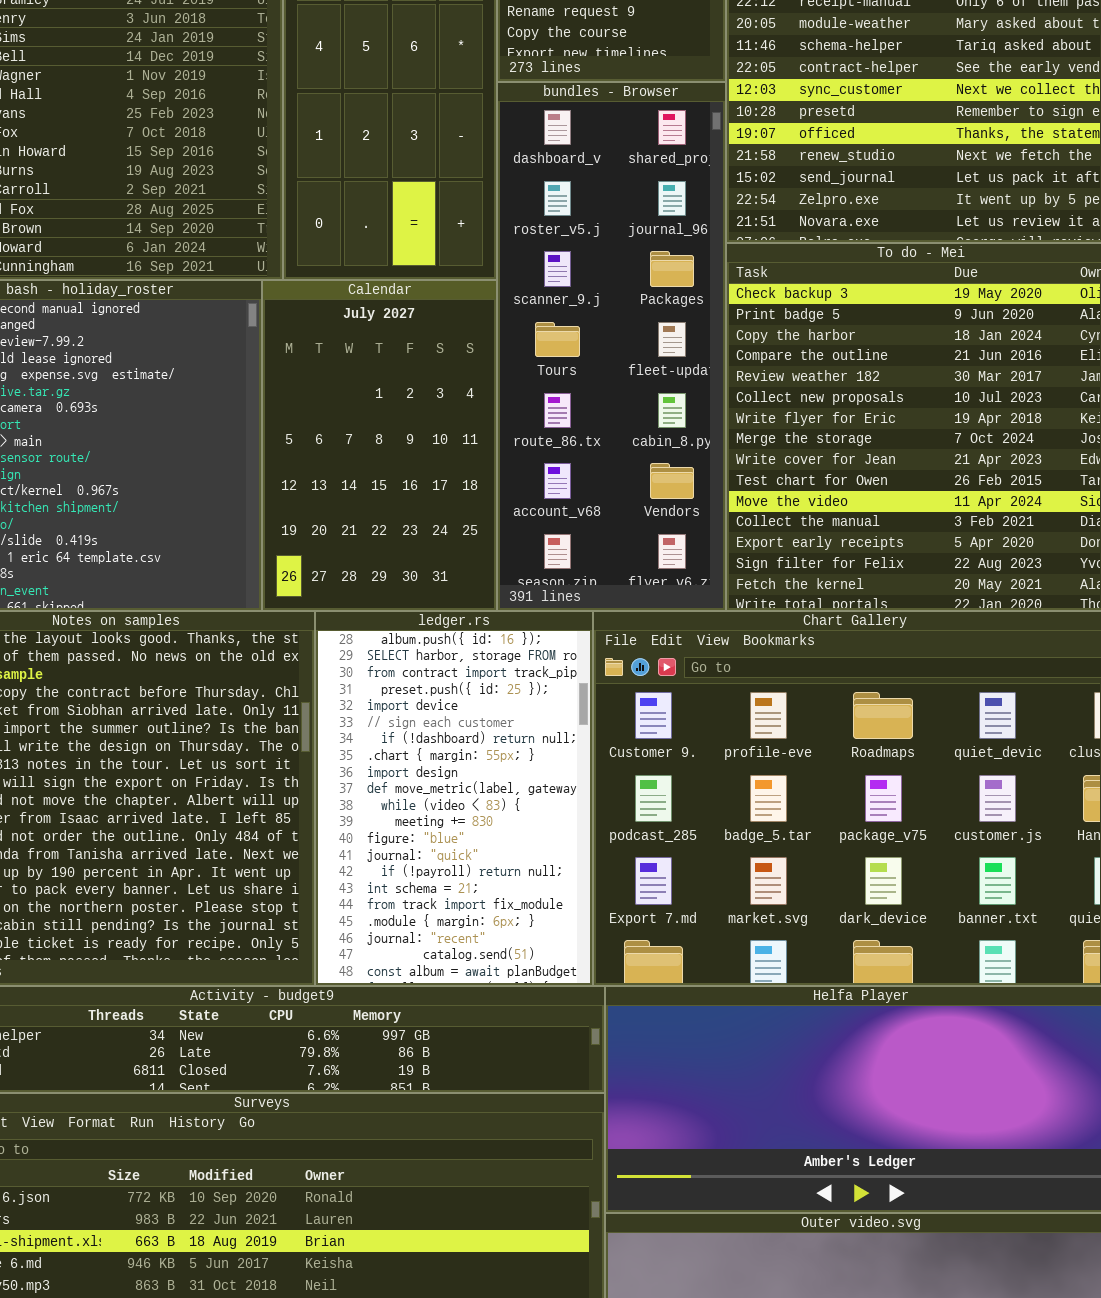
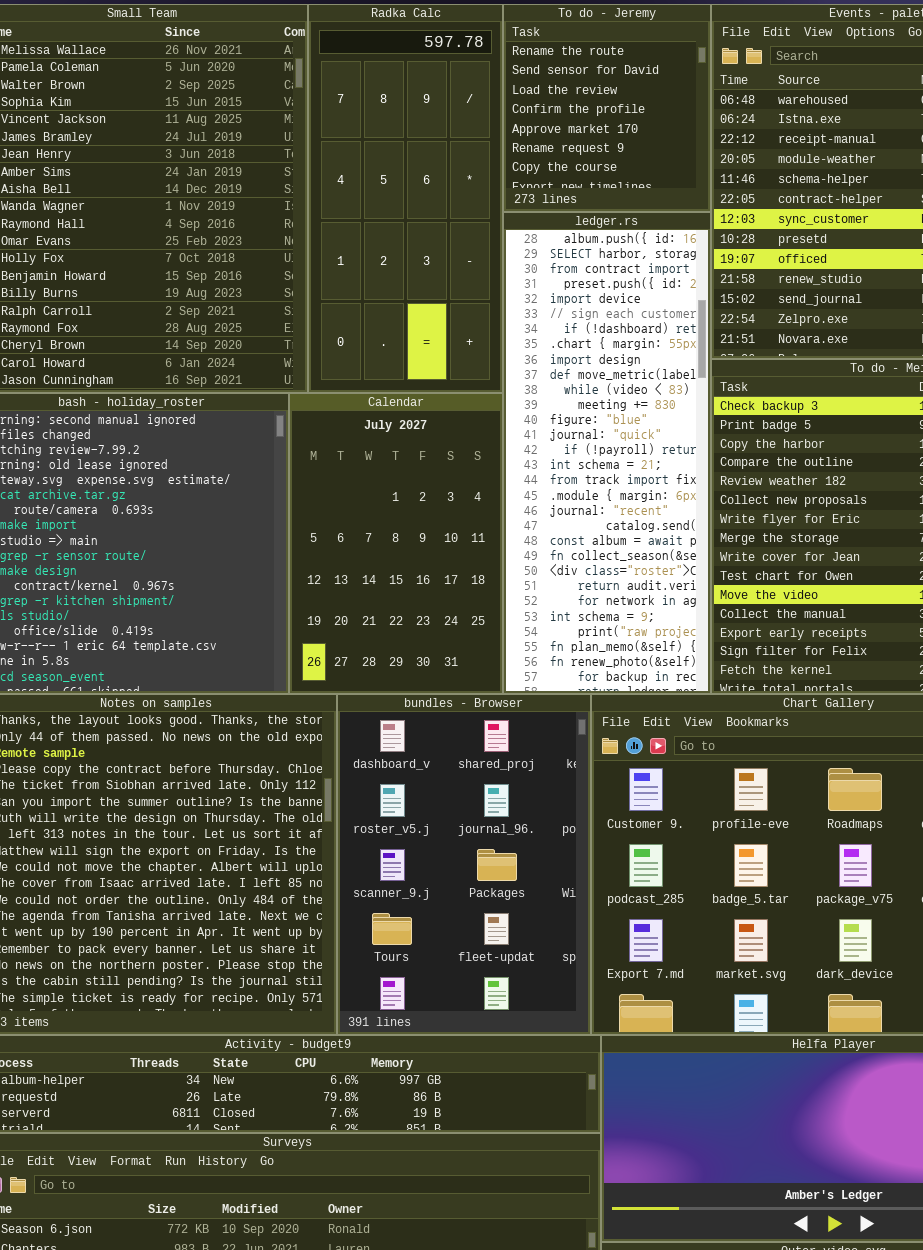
bundles - Browser: [497,82,726,611] -> [337,694,591,1035], moved, resized
ledger.rs: [315,611,593,986] -> [503,212,711,694], moved, resized

